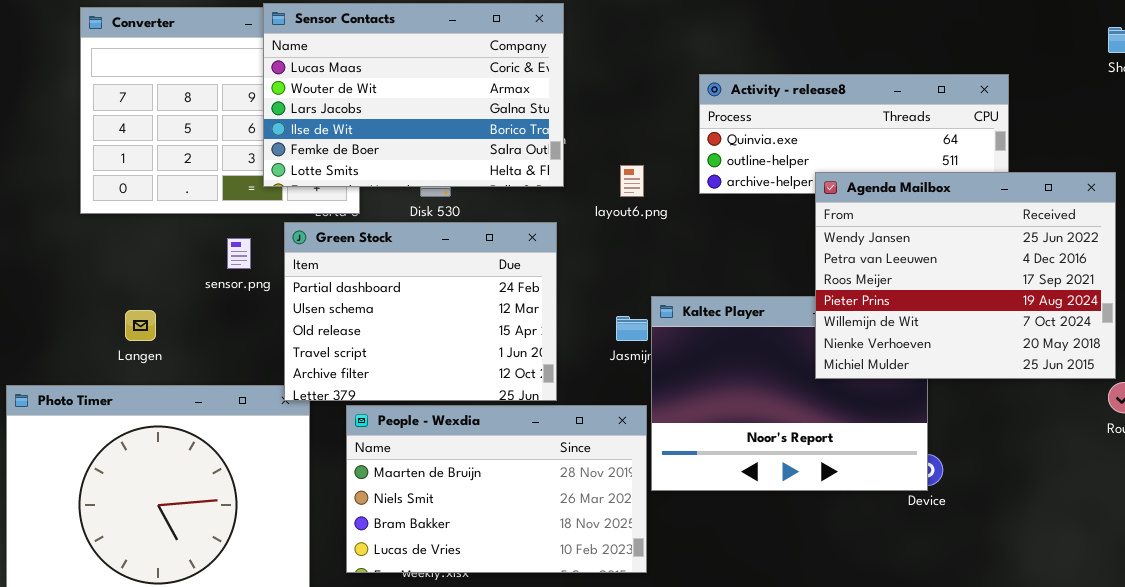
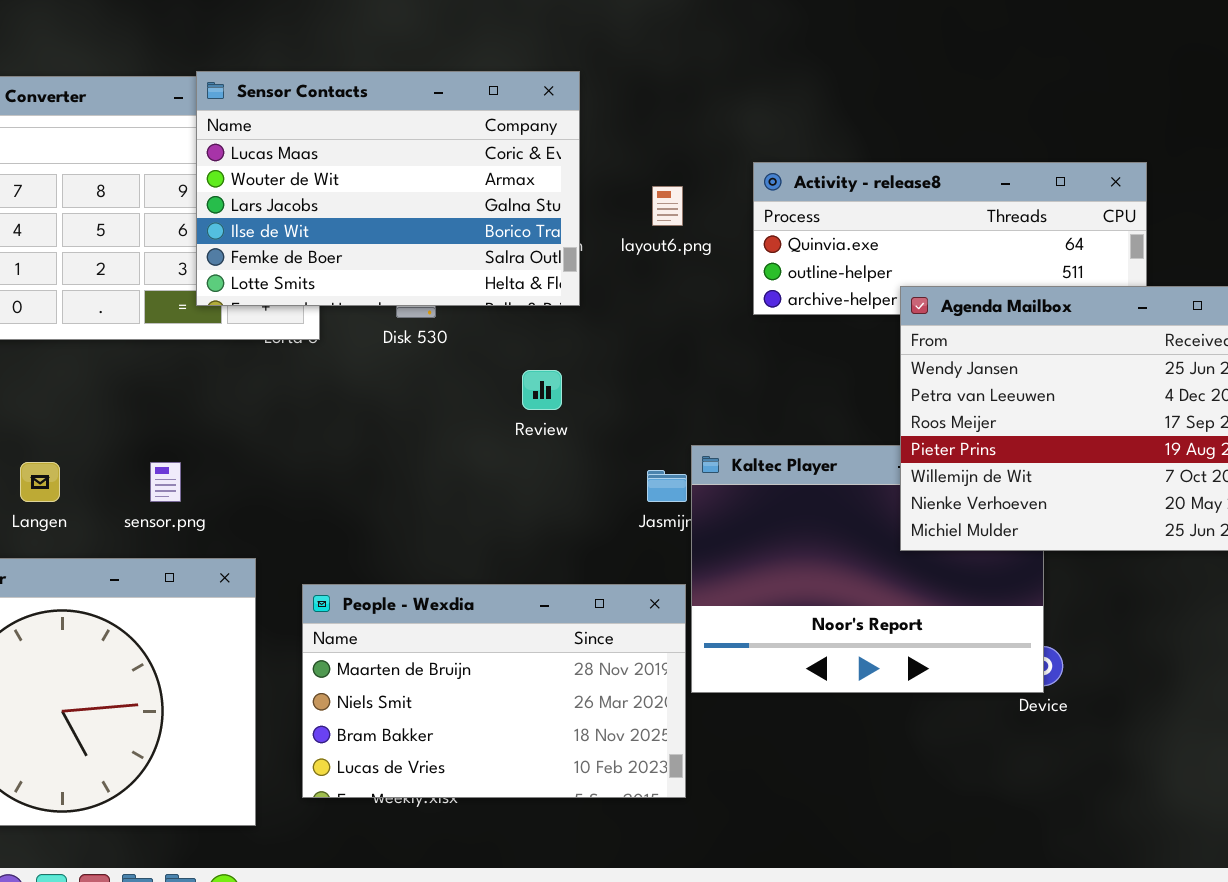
layout6.png: [620,165,644,197] -> [652,186,683,226], moved
Green Stock: [284,222,557,401] -> none, closed
sensor.png: [227,238,251,269] -> [150,462,181,502], moved

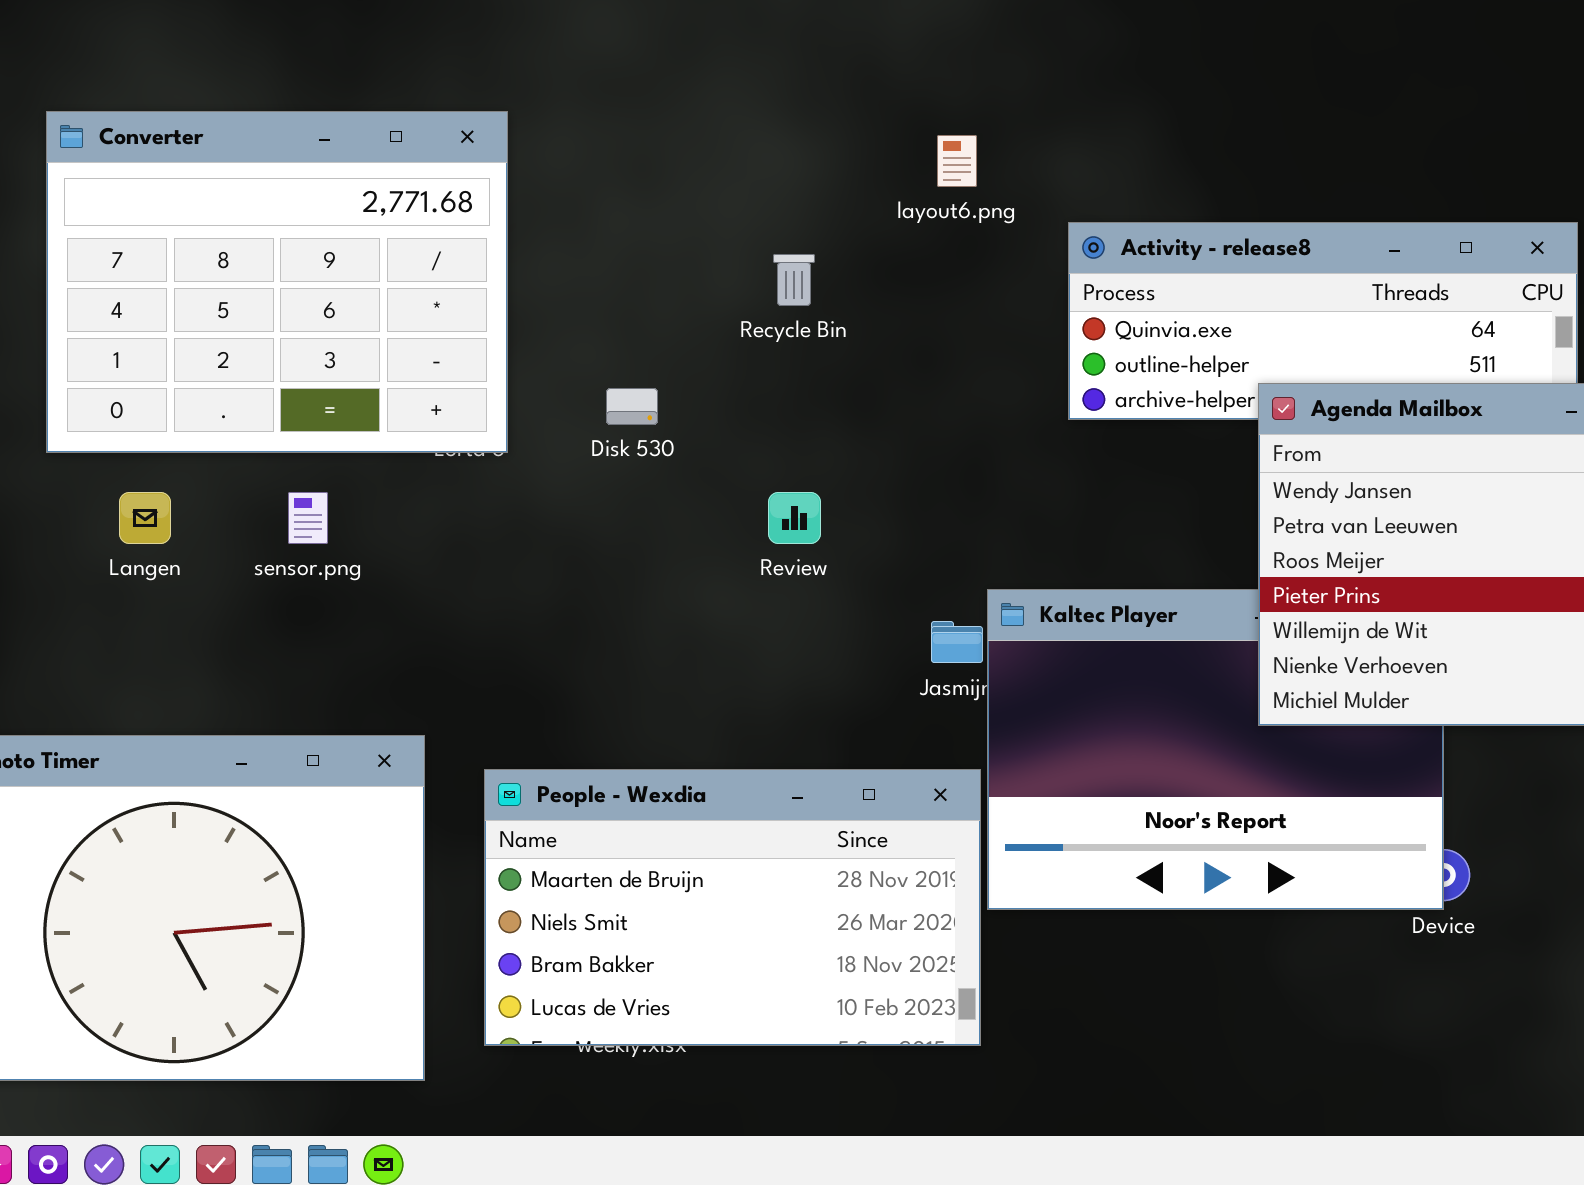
Sensor Contacts: [196,71,580,306] -> none, closed
layout6.png: [652,186,683,226] -> [937,135,977,187], moved
Langen: [20,462,60,502] -> [119,492,171,544], moved
sensor.png: [150,462,181,502] -> [288,492,328,544], moved

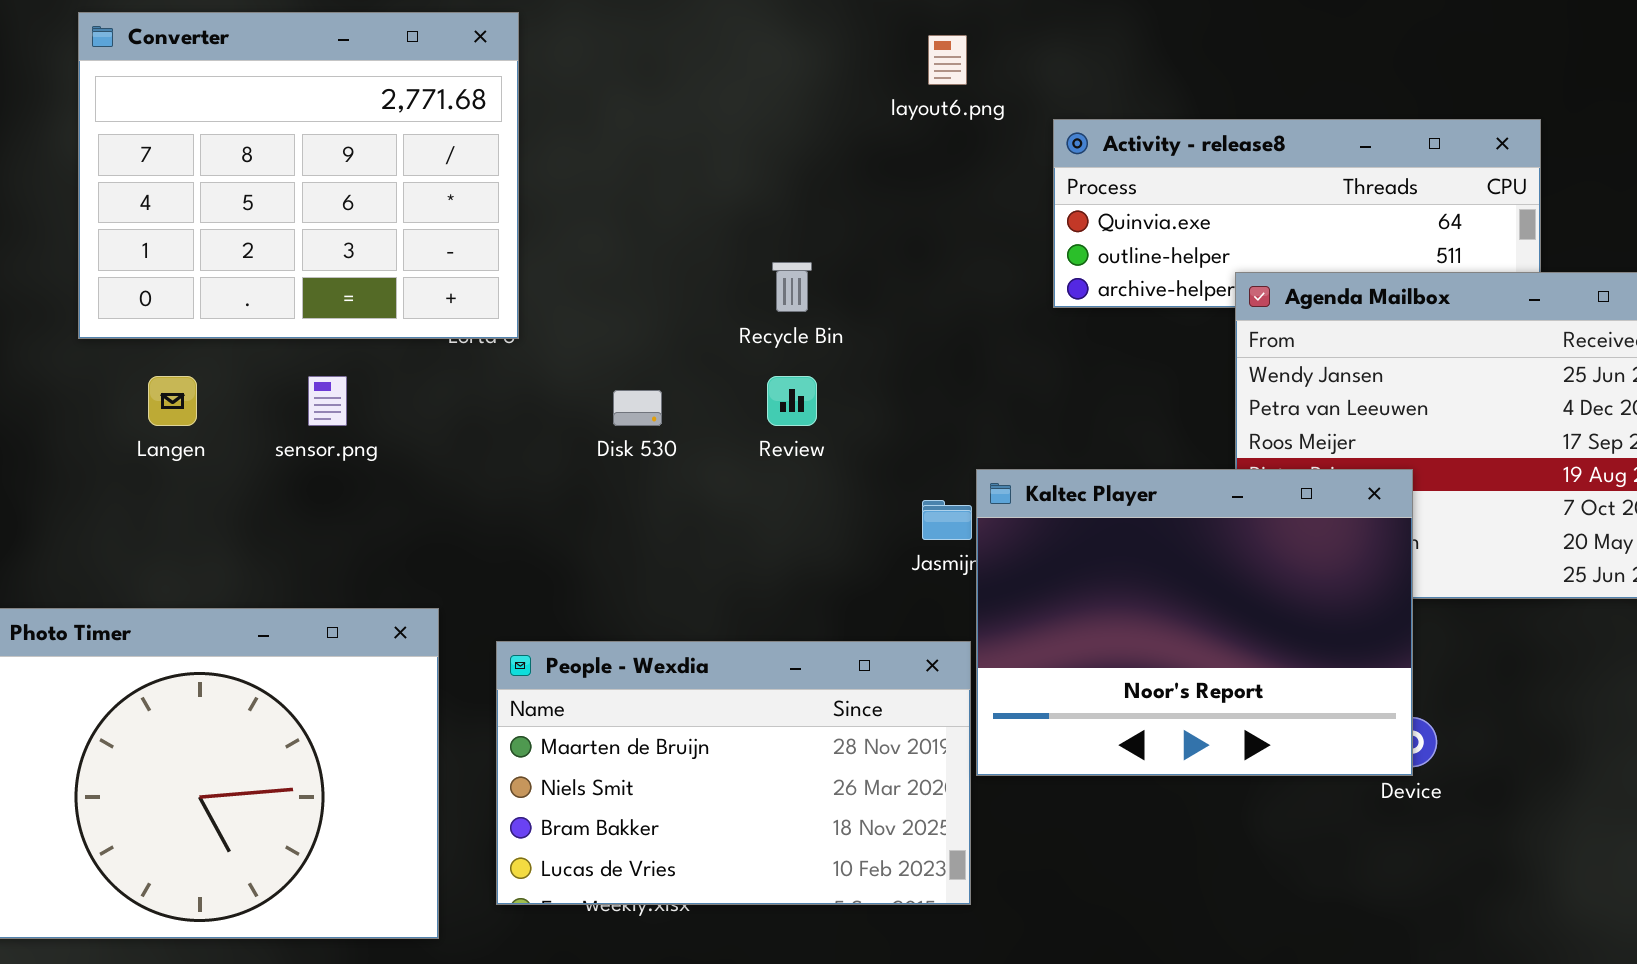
Recycle Bin: [773,254,815,306] -> [772,262,812,312], moved
Disk 530: [606,388,658,425] -> [613,390,662,426], moved
Kaltec Player: [987,589,1444,910] -> [976,469,1413,776], raised

